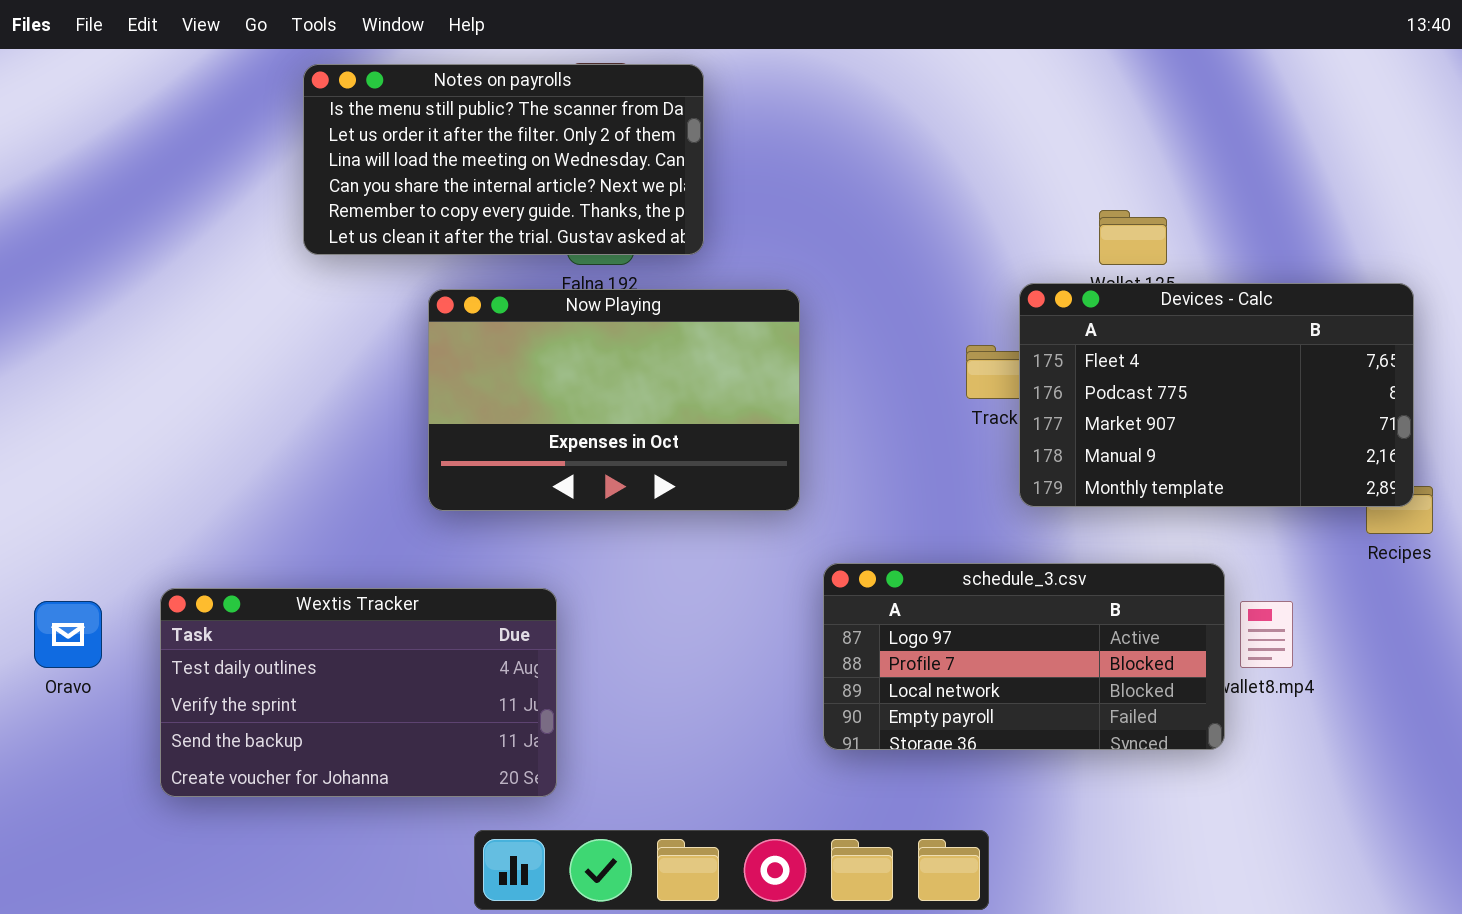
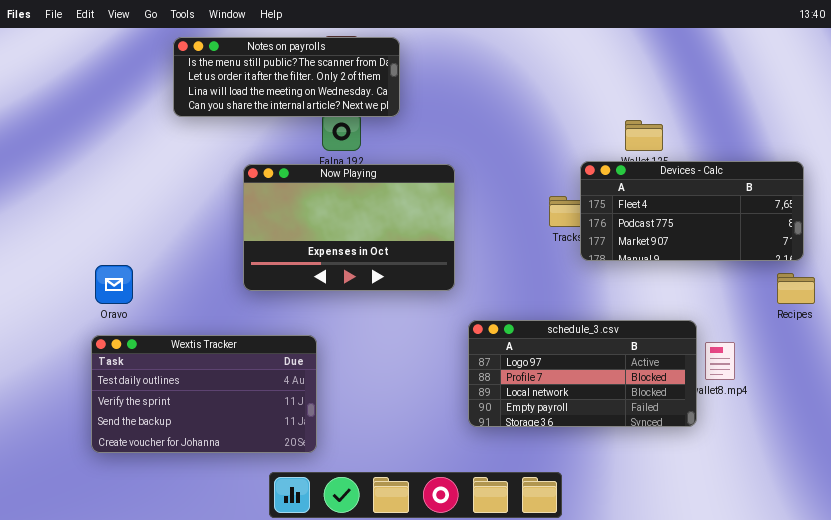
Notes on payrolls: [303,64,704,255] -> [173,37,400,117], resized
Devices - Calc: [1019,283,1414,507] -> [580,161,804,261], resized
Oravo: [34,601,102,668] -> [95,265,133,304], moved

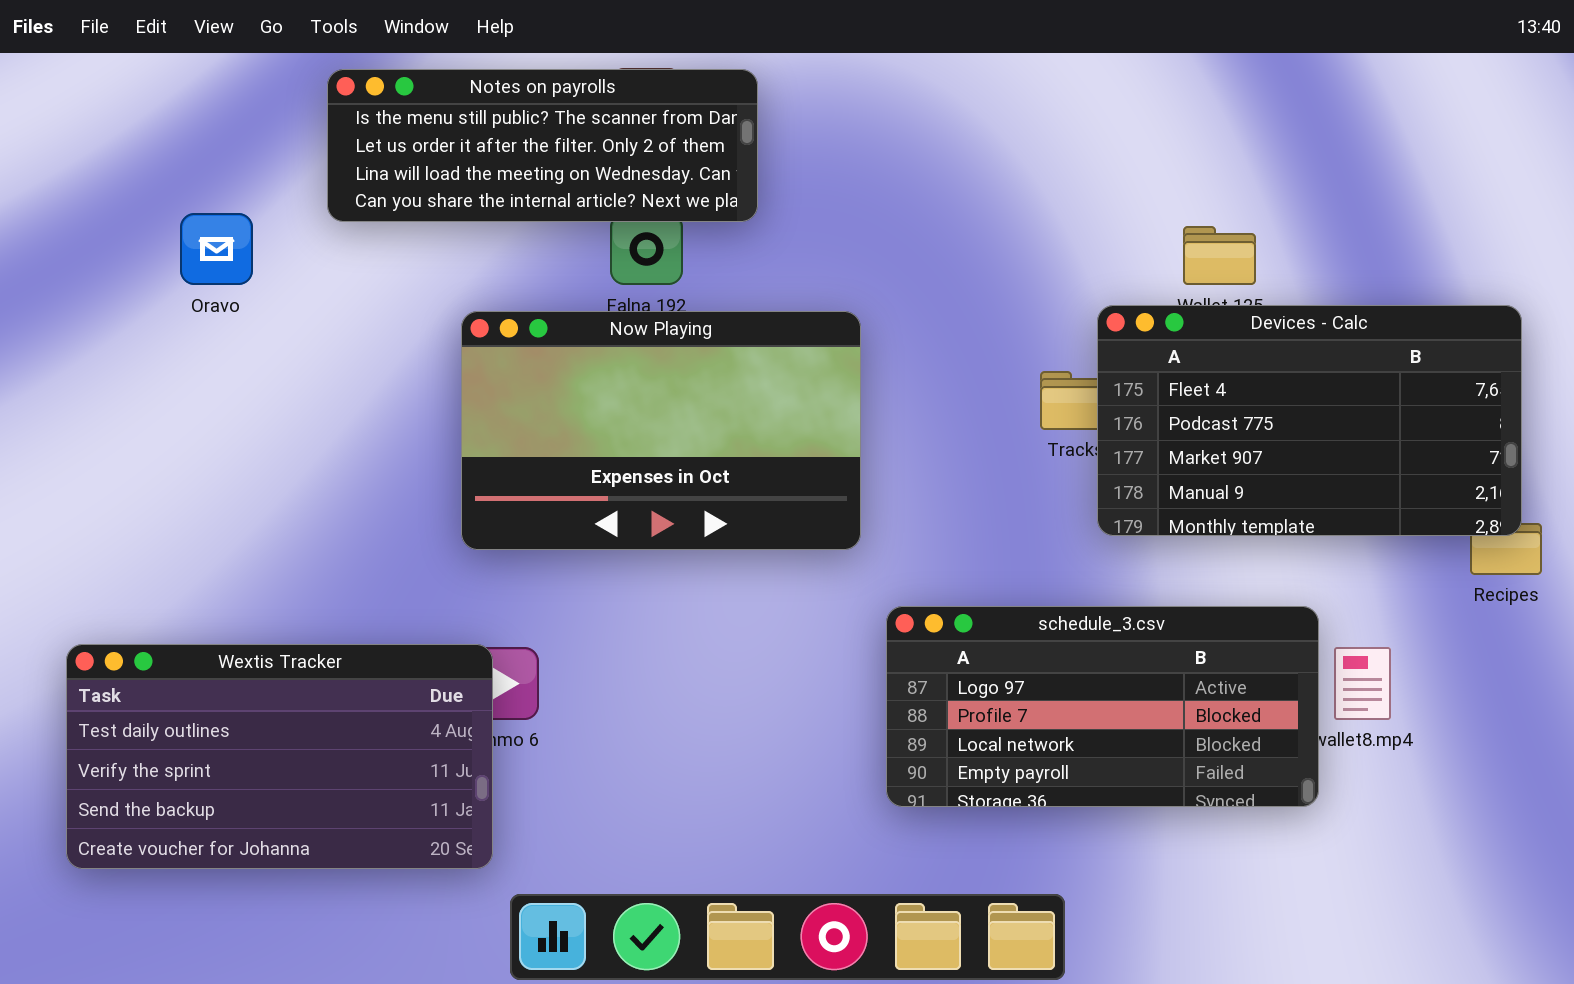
Devices - Calc: [580,161,804,261] -> [1097,305,1522,536], resized
Oravo: [95,265,133,304] -> [180,213,253,285], moved
Wextis Tracker: [91,335,317,453] -> [66,644,493,869], moved

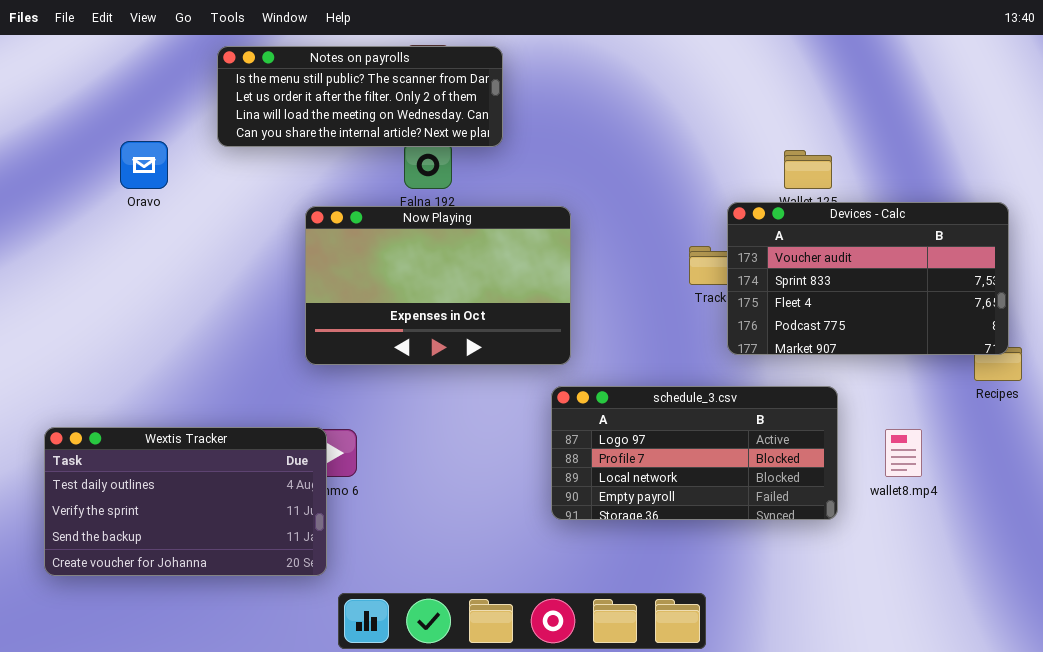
Devices - Calc: [1097,305,1522,536] -> [727,202,1009,355], scrolled up 2 rows
schedule_3.csv: [886,606,1319,807] -> [551,386,838,520], moved

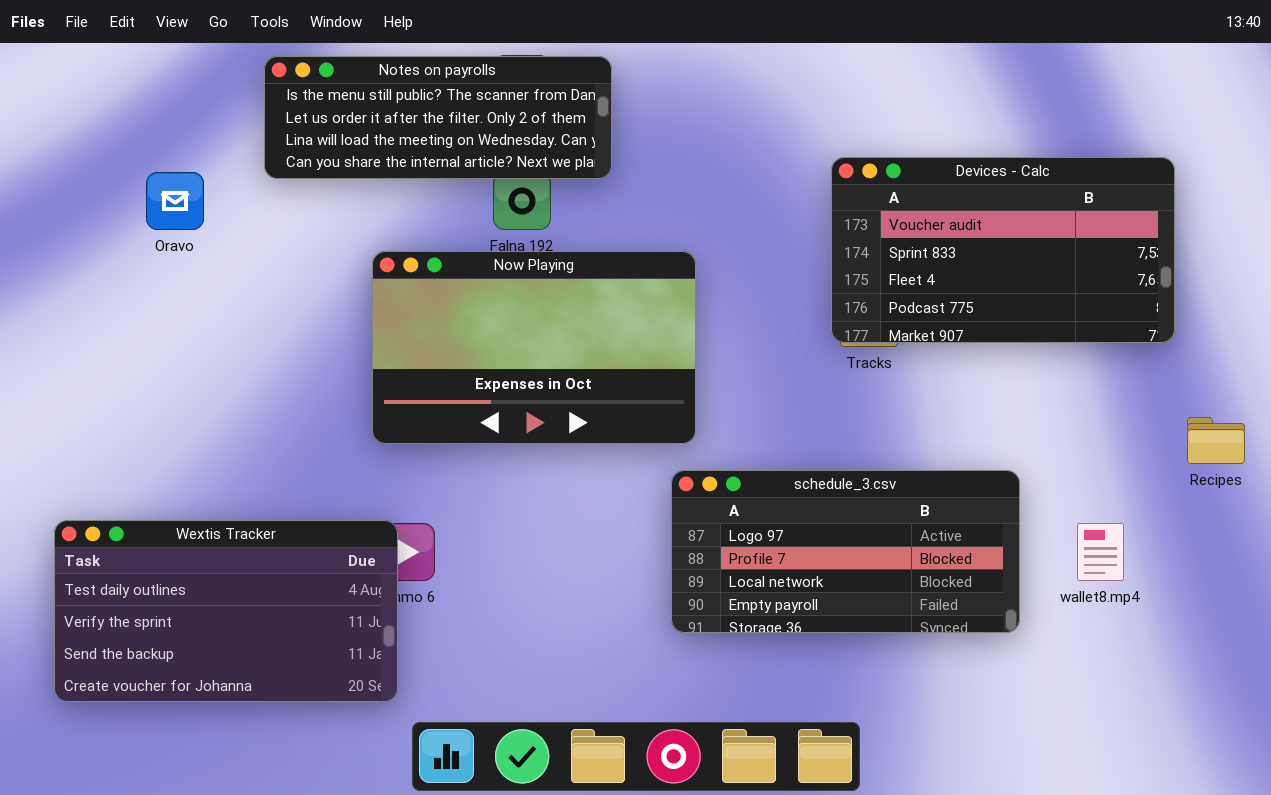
Devices - Calc: [727,202,1009,355] -> [831,157,1175,343], moved

